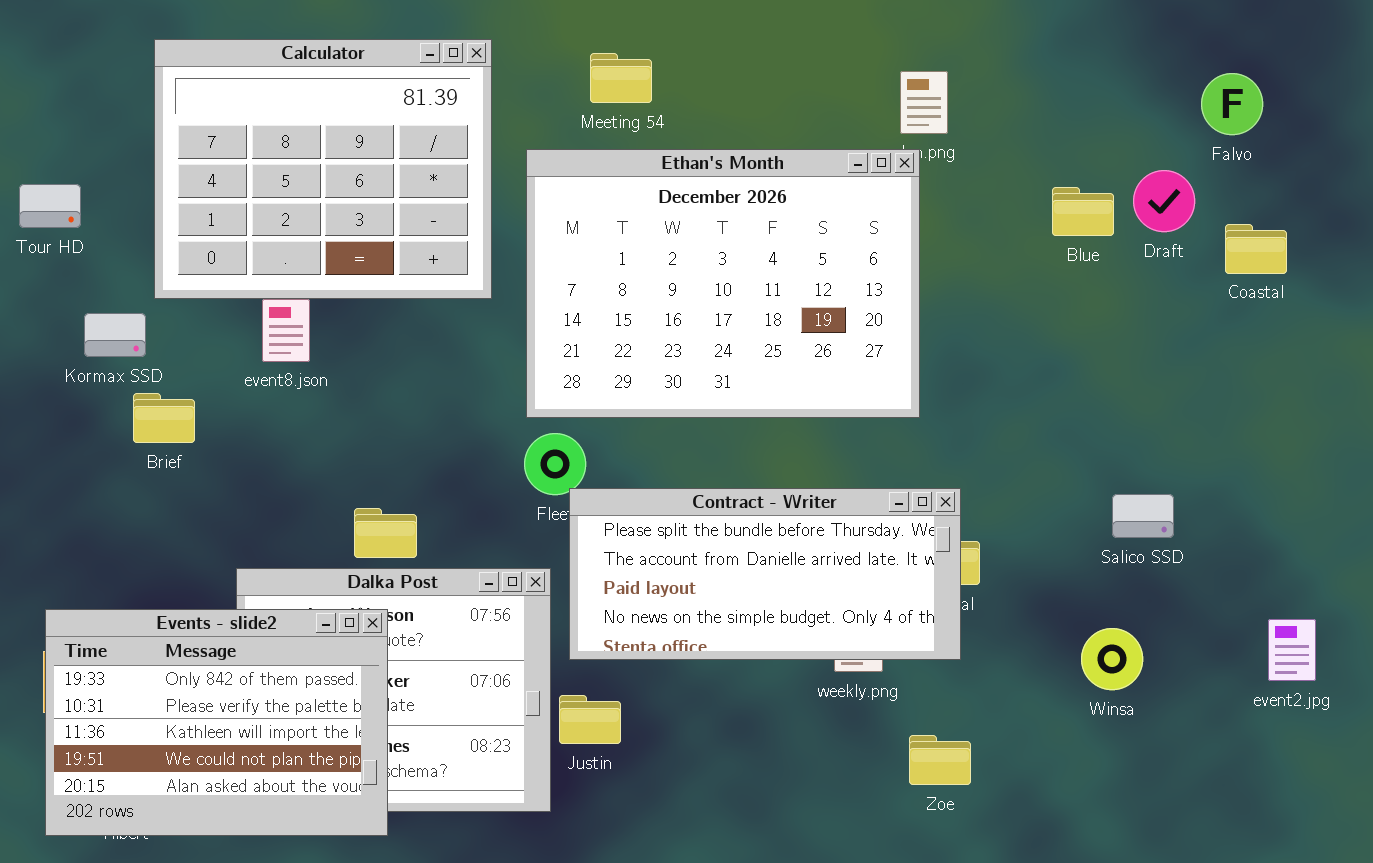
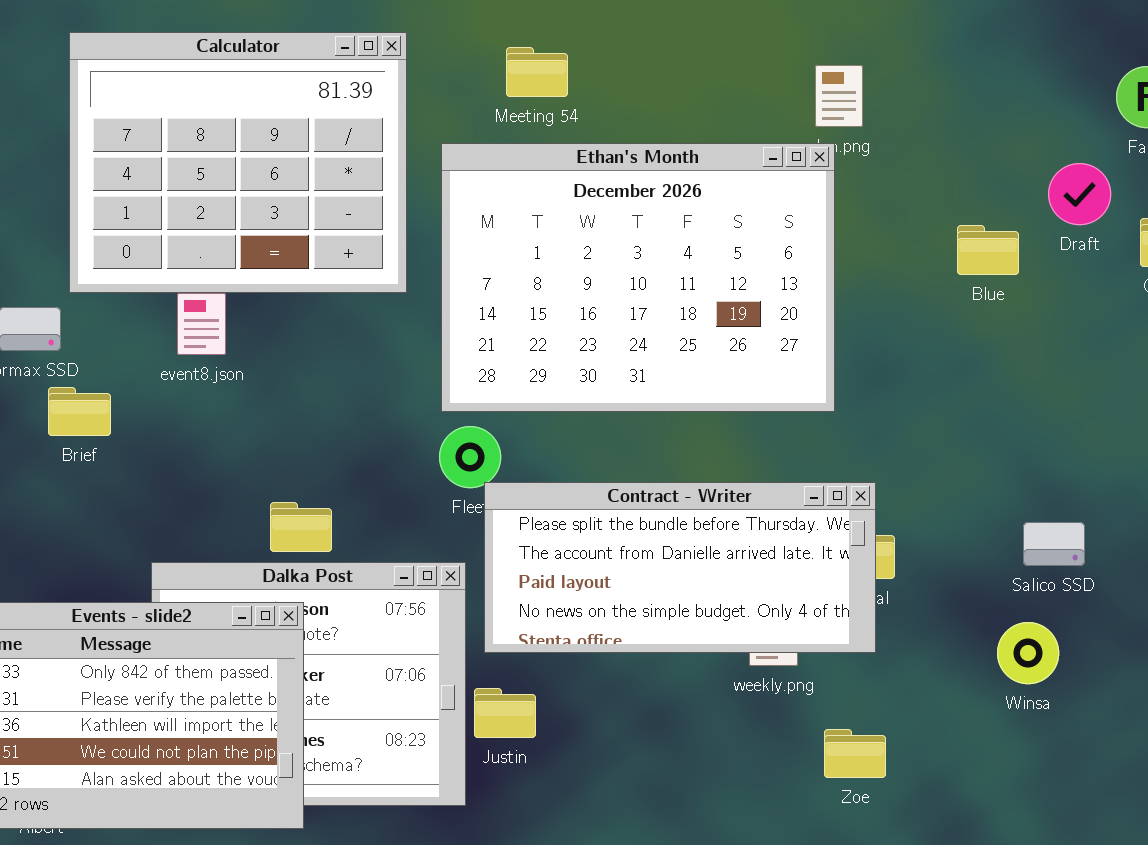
Blue: [1052,187,1114,236] -> [957,225,1019,275], moved
Salico SSD: [1112,494,1174,538] -> [1023,522,1085,566], moved

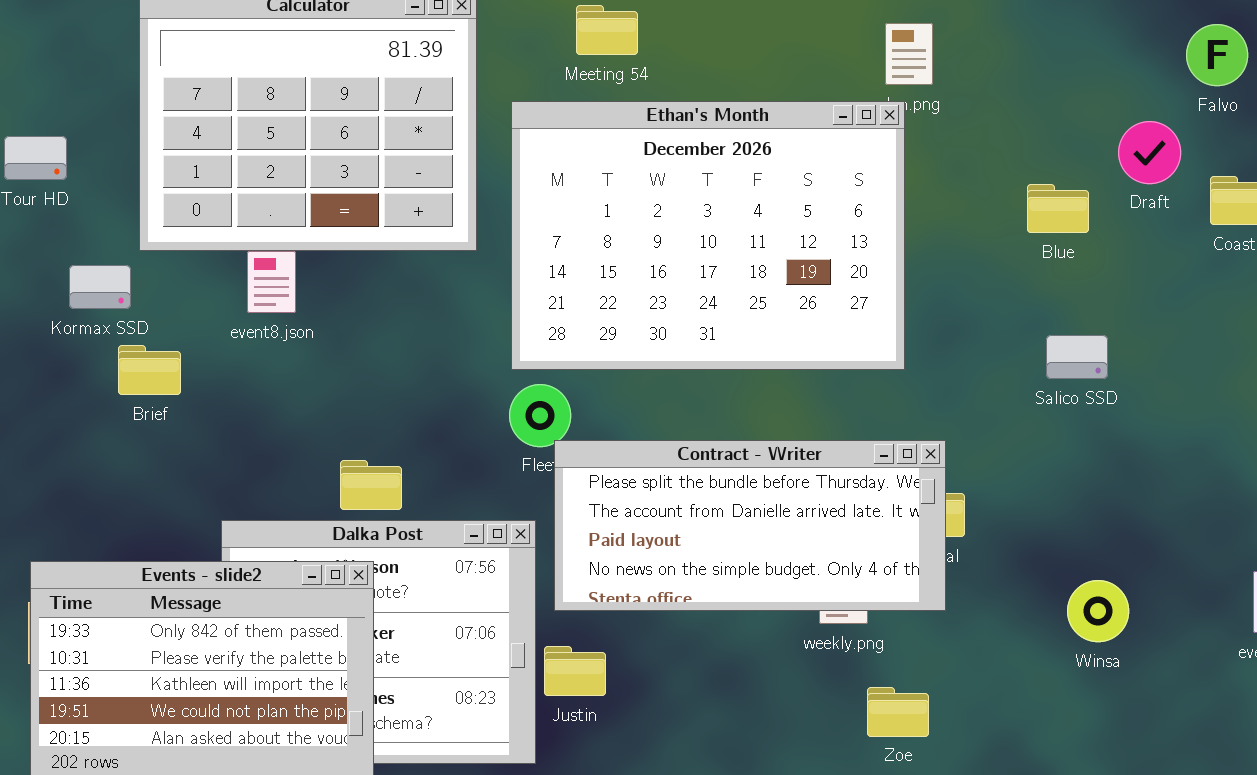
Salico SSD: [1023,522,1085,566] -> [1046,335,1108,379], moved
Zoe: [824,729,886,778] -> [867,687,929,737], moved

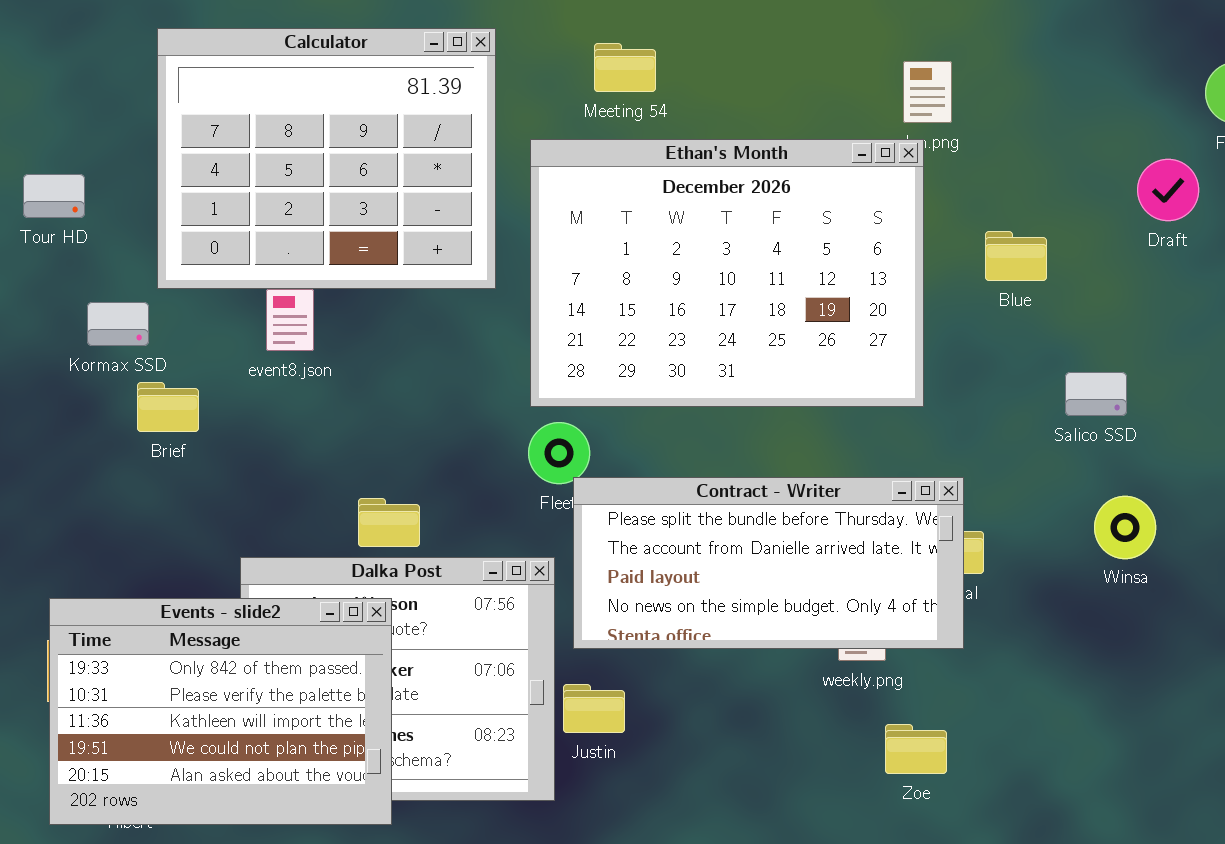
Blue: [1027,184,1089,233] -> [985,231,1047,281], moved
Winsa: [1067,580,1129,642] -> [1094,496,1156,559], moved

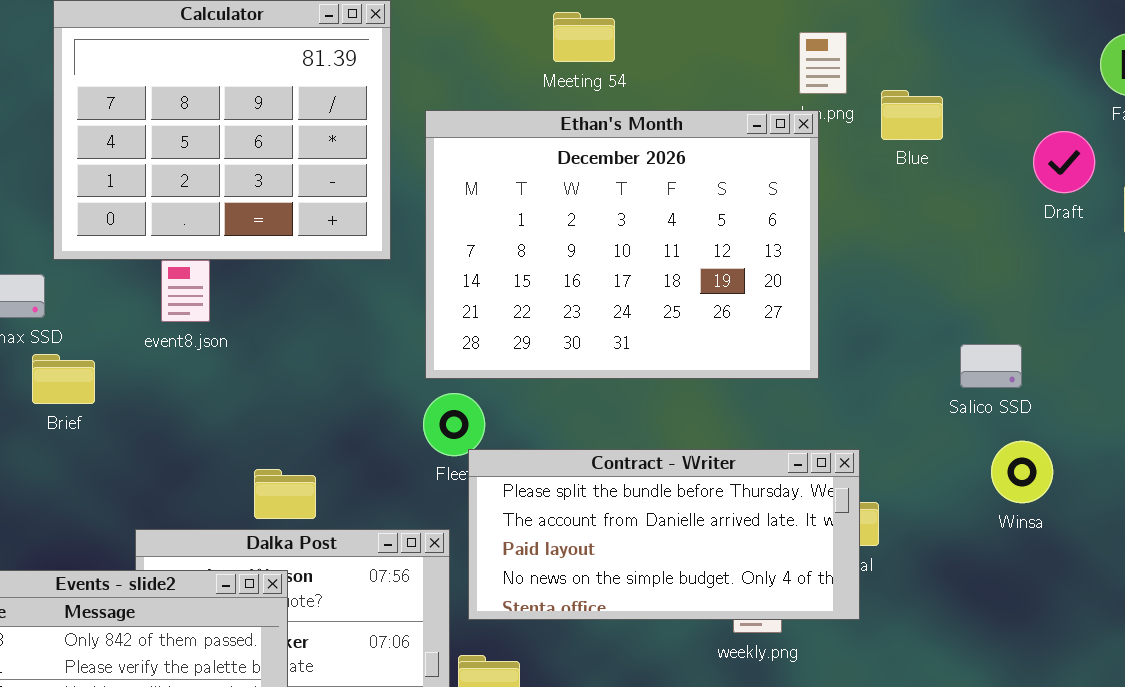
Meeting 54: [594,43,656,92] -> [553,12,615,62], moved
Blue: [985,231,1047,281] -> [881,90,943,140], moved
Winsa: [1094,496,1156,559] -> [991,441,1053,503], moved

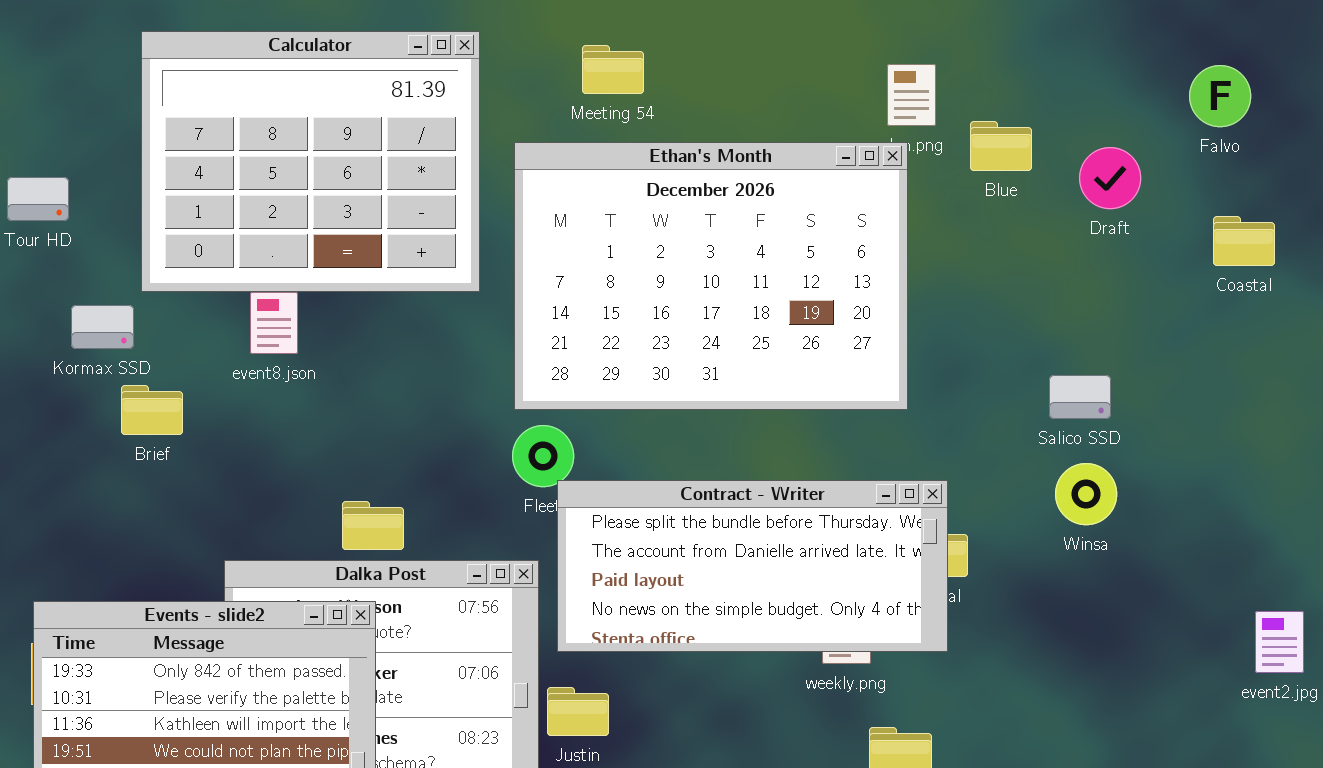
Meeting 54: [553,12,615,62] -> [582,45,644,94], moved
Draft: [1033,131,1095,193] -> [1079,147,1141,209], moved
Winsa: [991,441,1053,503] -> [1055,463,1117,525], moved

